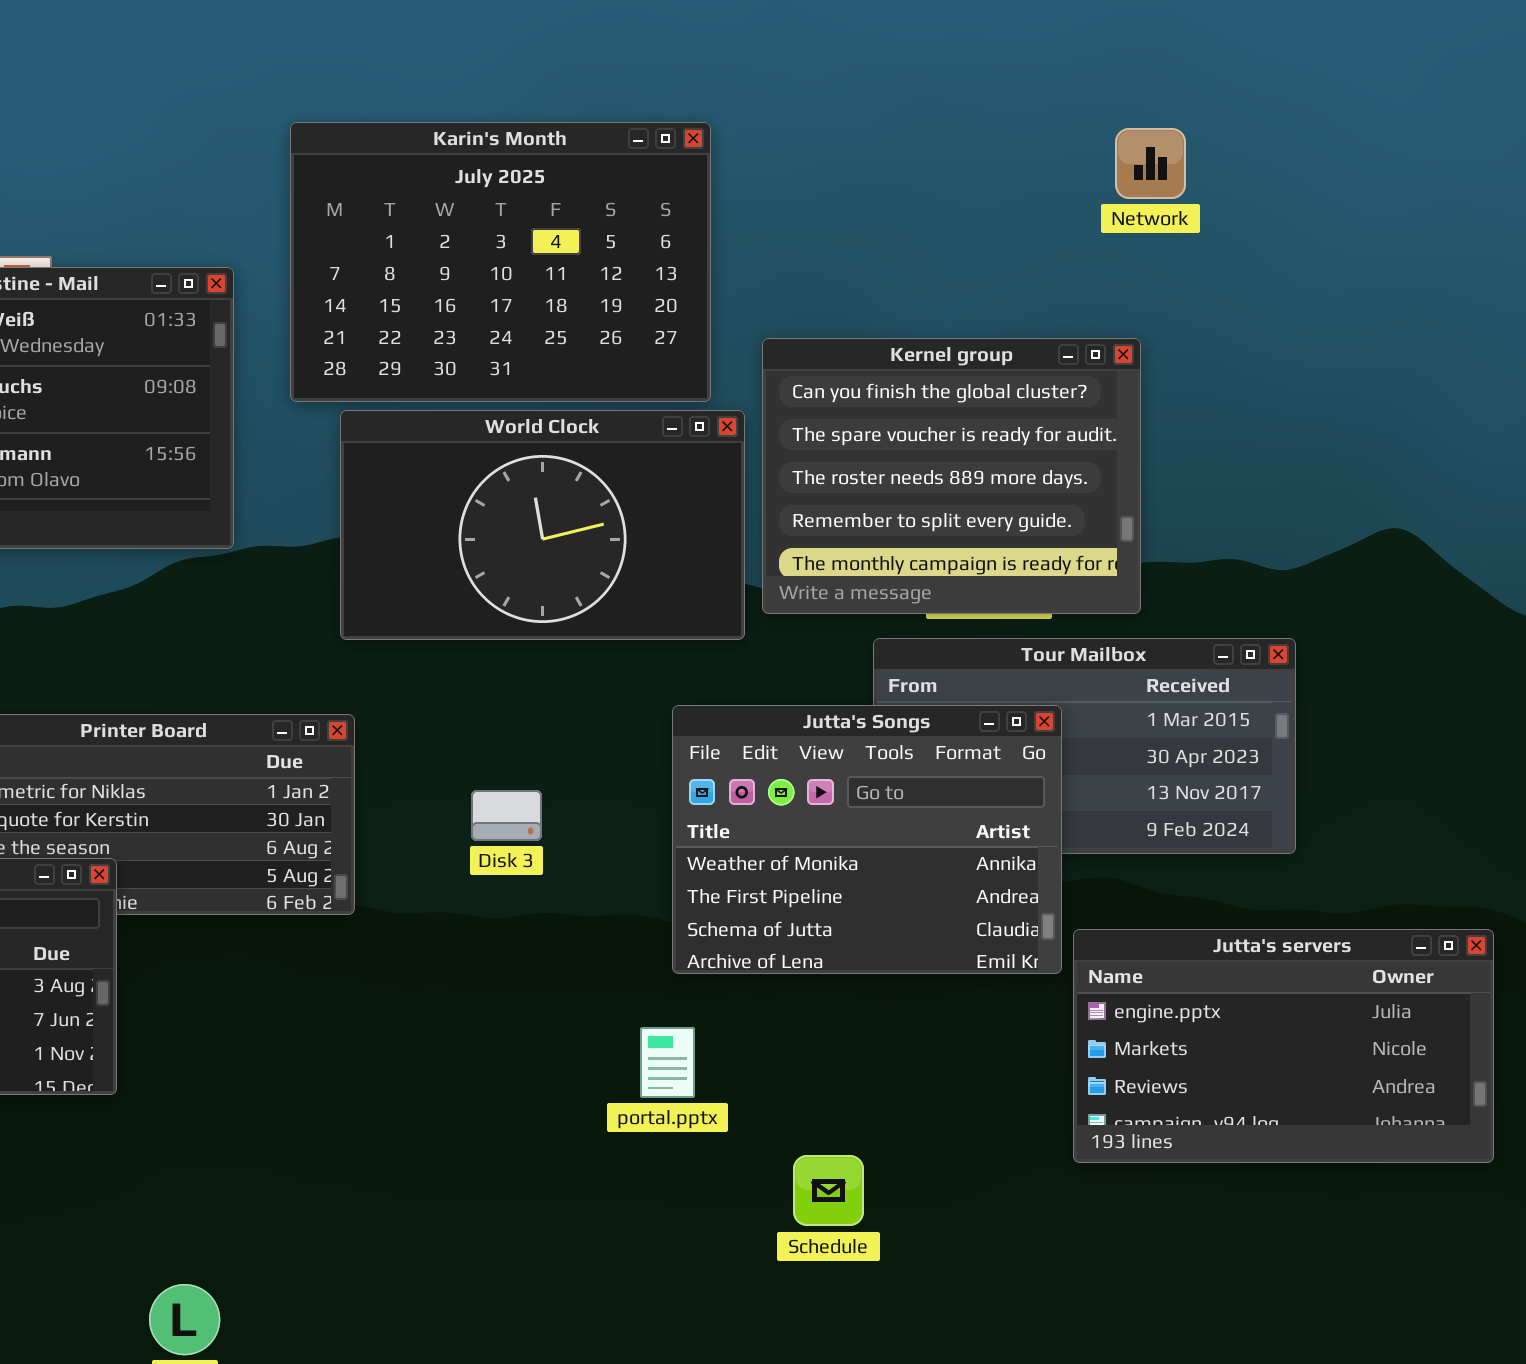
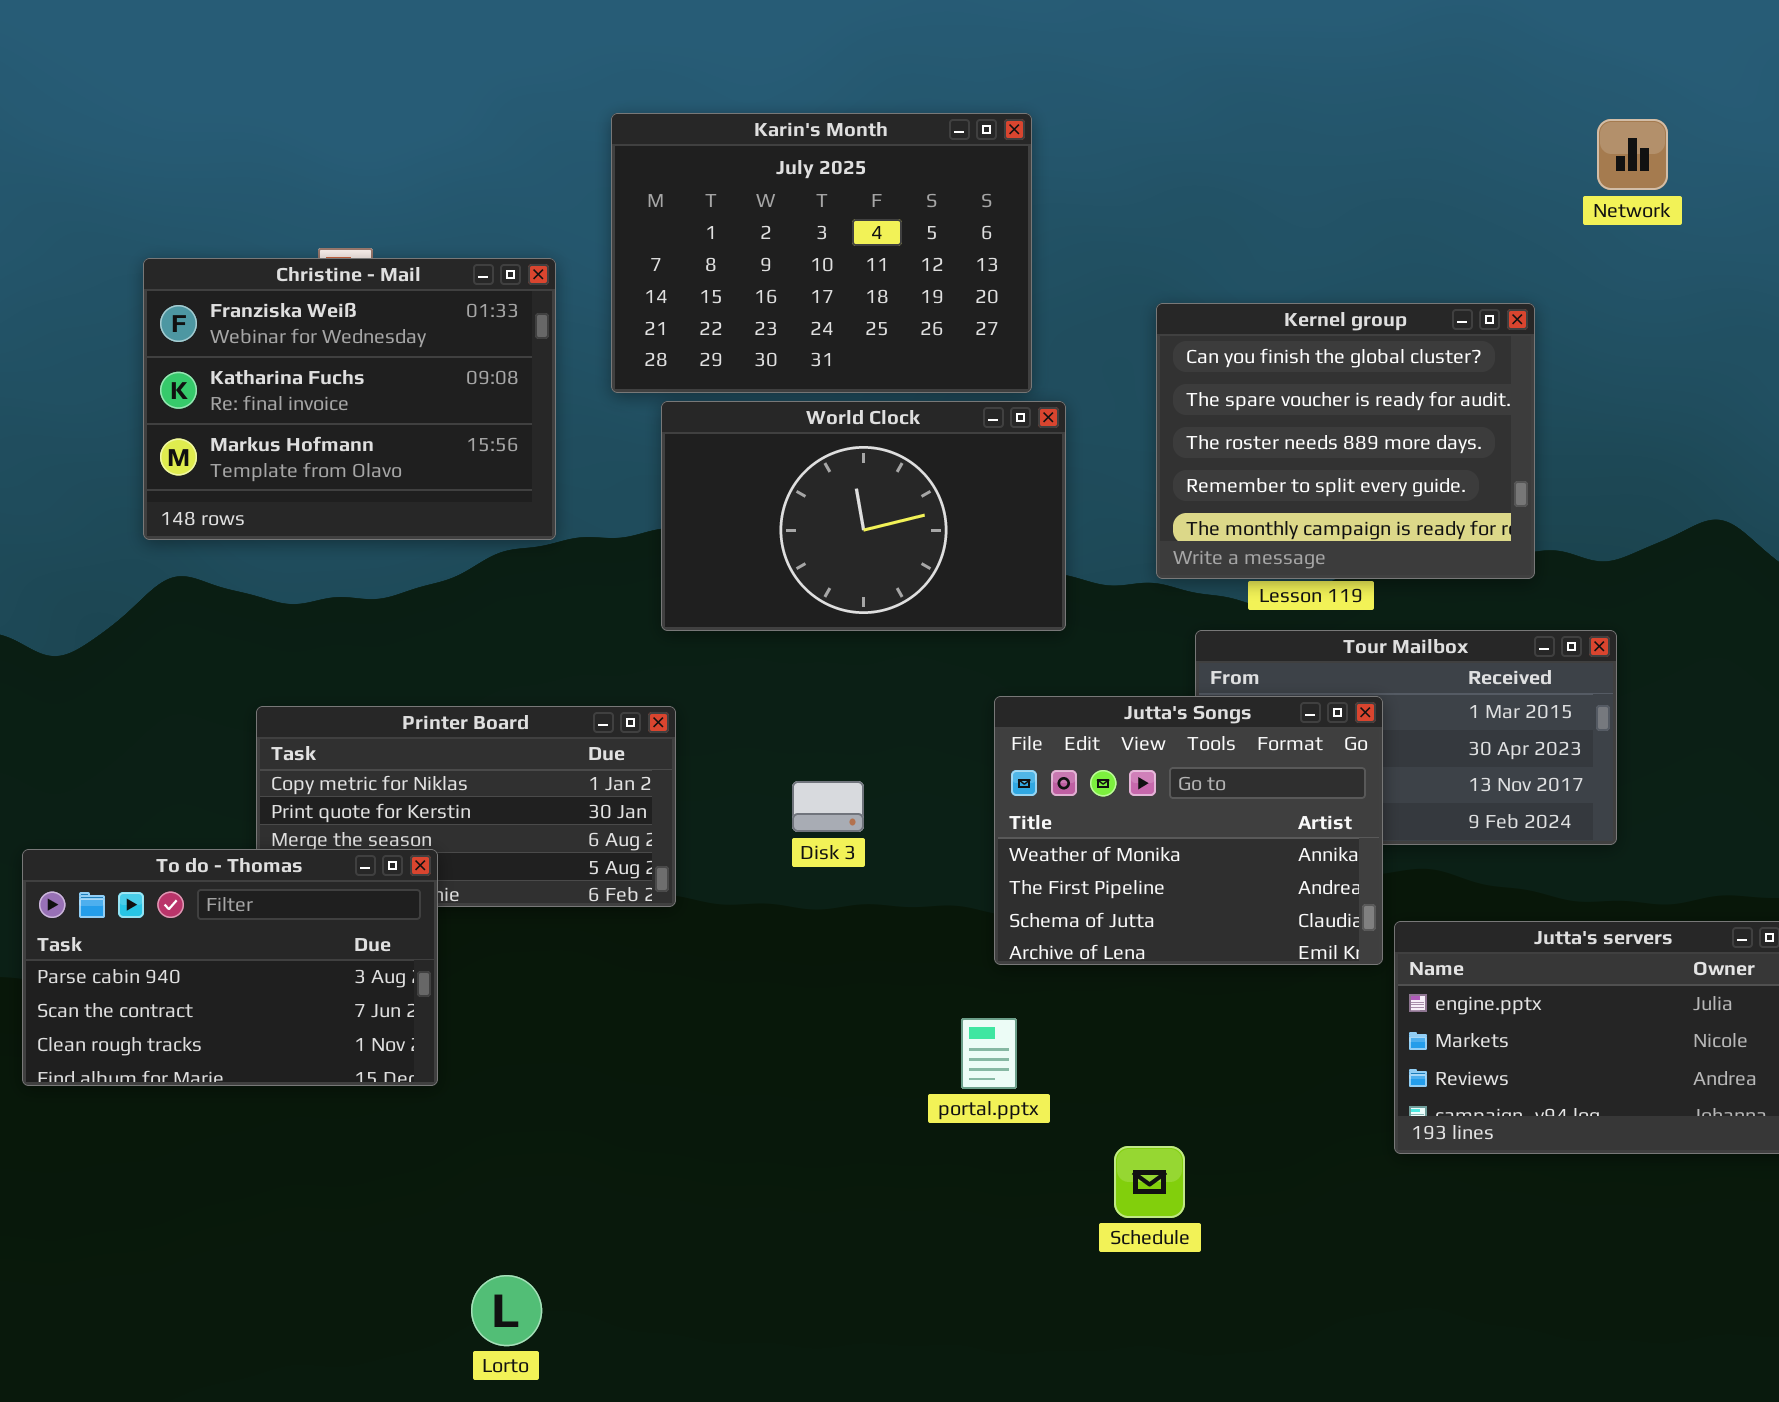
Network: [1115,128,1186,199] -> [1597,119,1668,190], moved
Kernel group: [762,338,1141,614] -> [1156,303,1535,579], moved

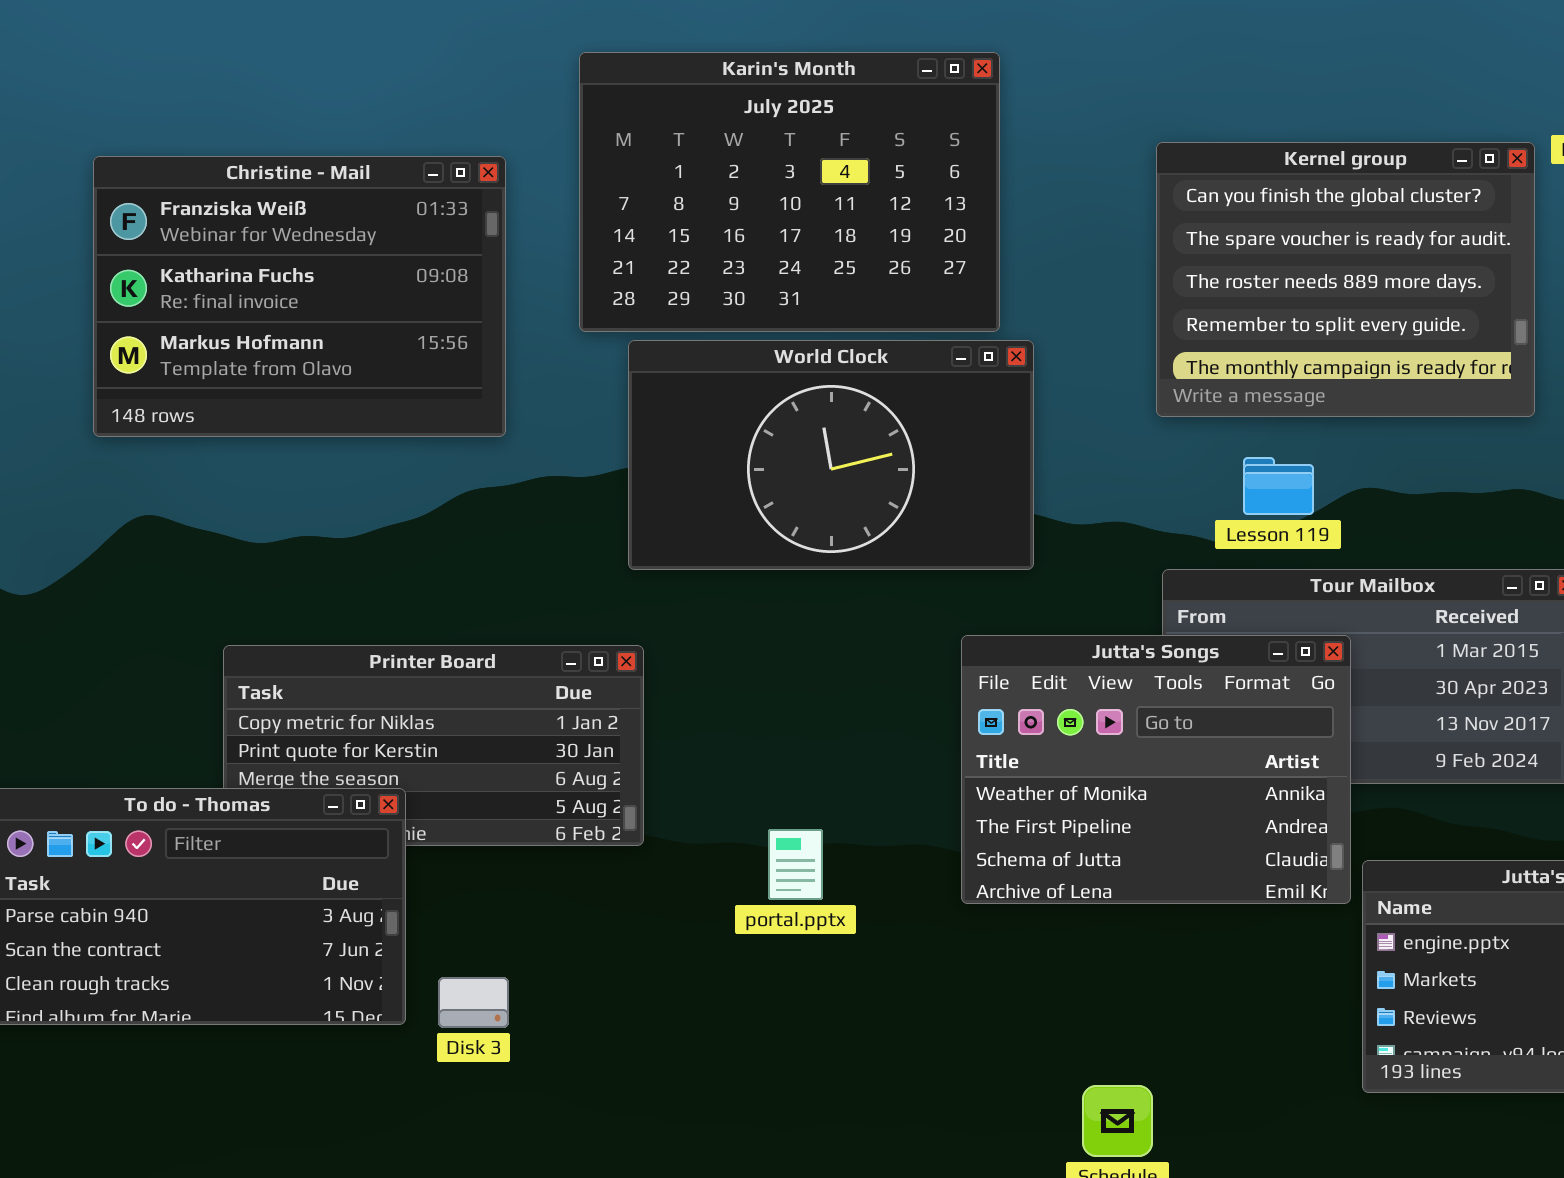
Christine - Mail: [143,258,556,540] -> [93,156,506,437], moved
Kernel group: [1156,303,1535,579] -> [1156,142,1535,417], moved
Disk 3: [792,781,864,832] -> [438,977,509,1028], moved
portal.pptx: [961,1018,1017,1089] -> [768,829,823,900], moved

